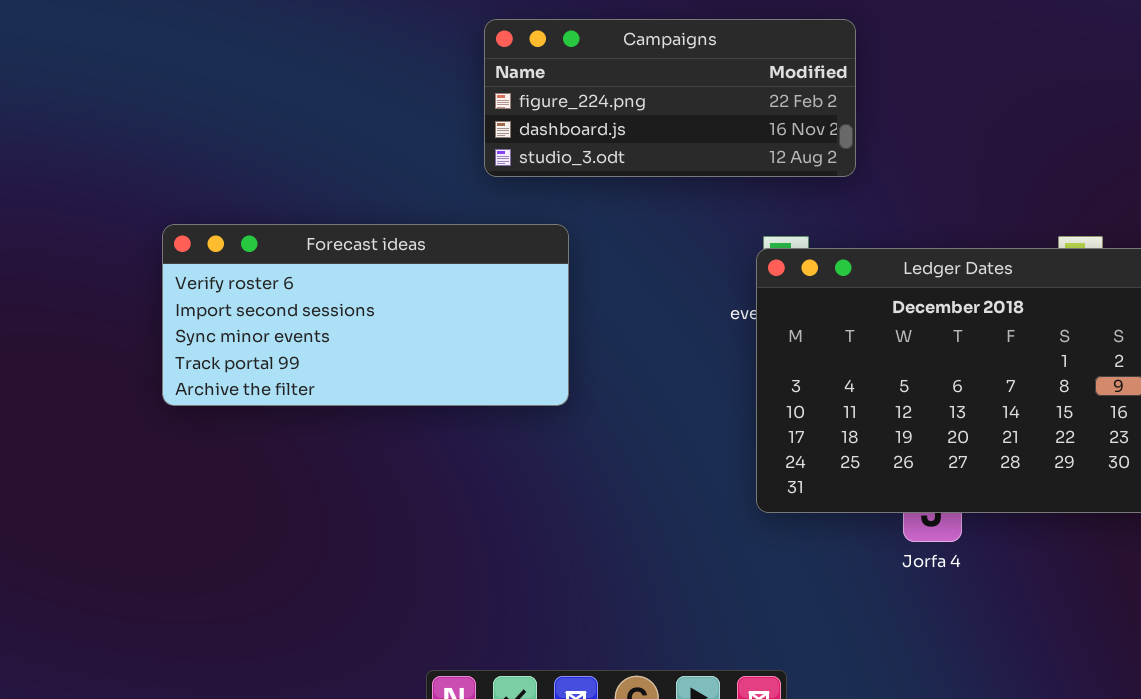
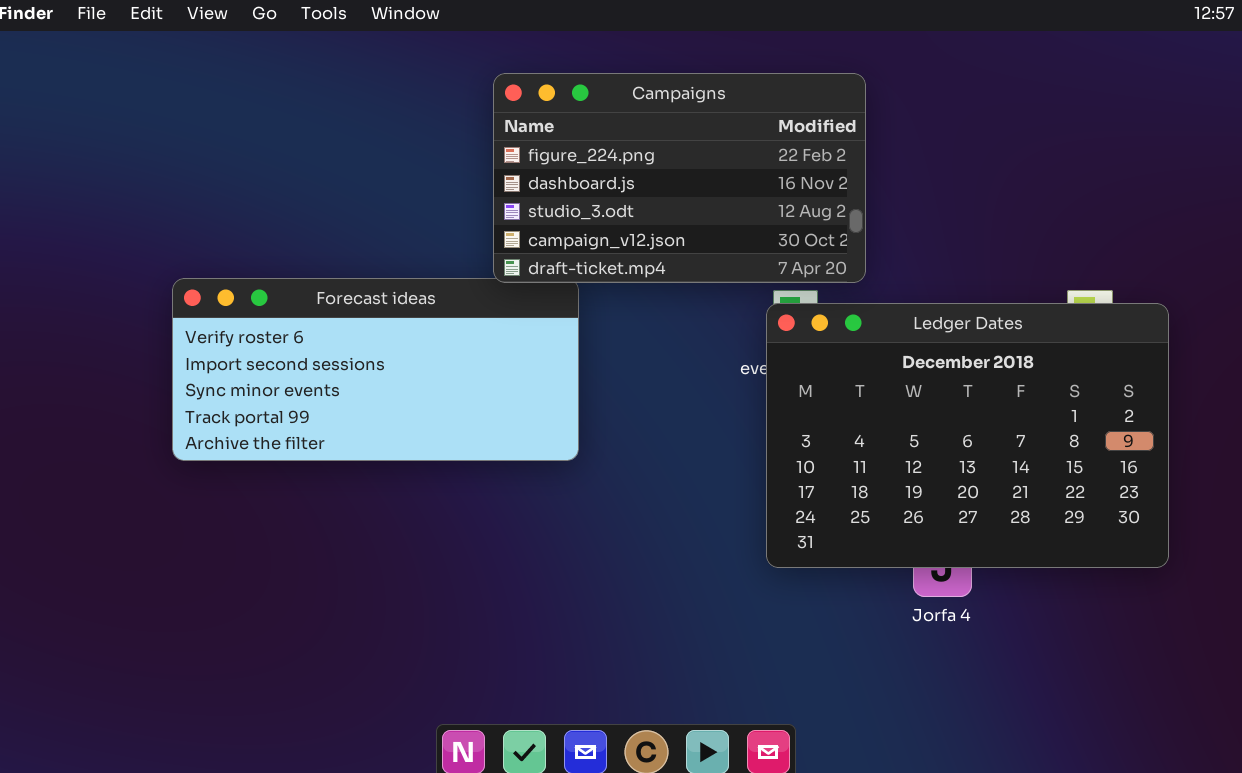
Campaigns: [484,19,856,177] -> [493,73,866,283], resized

